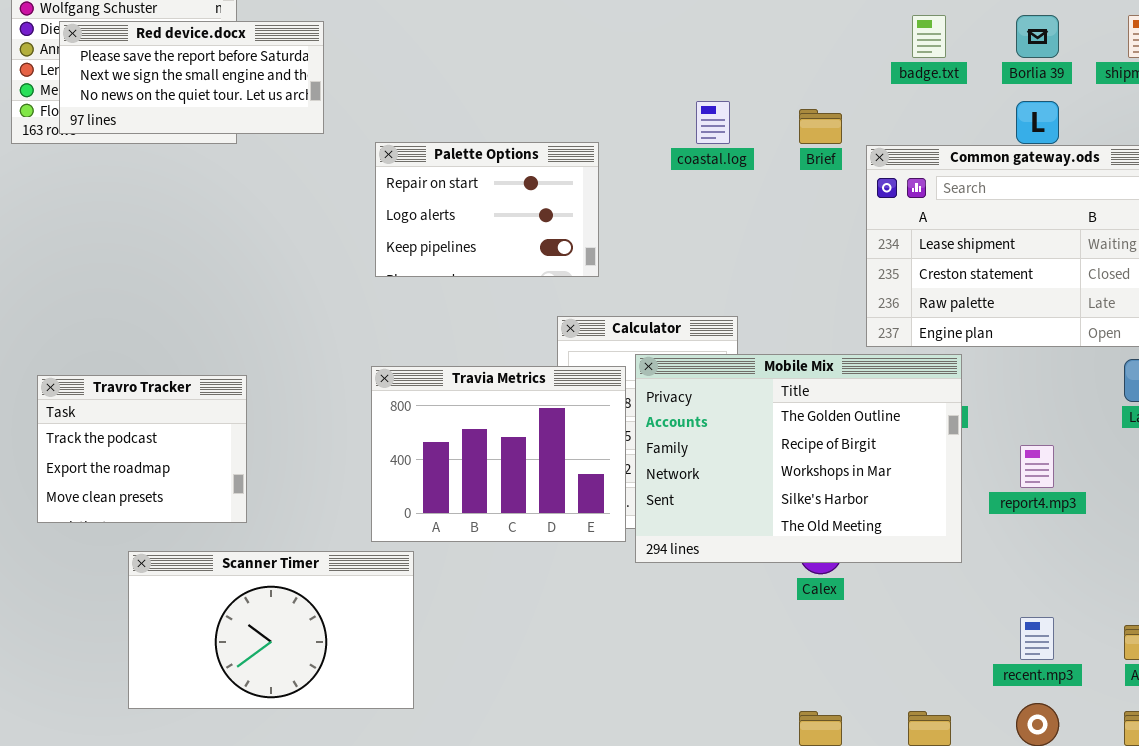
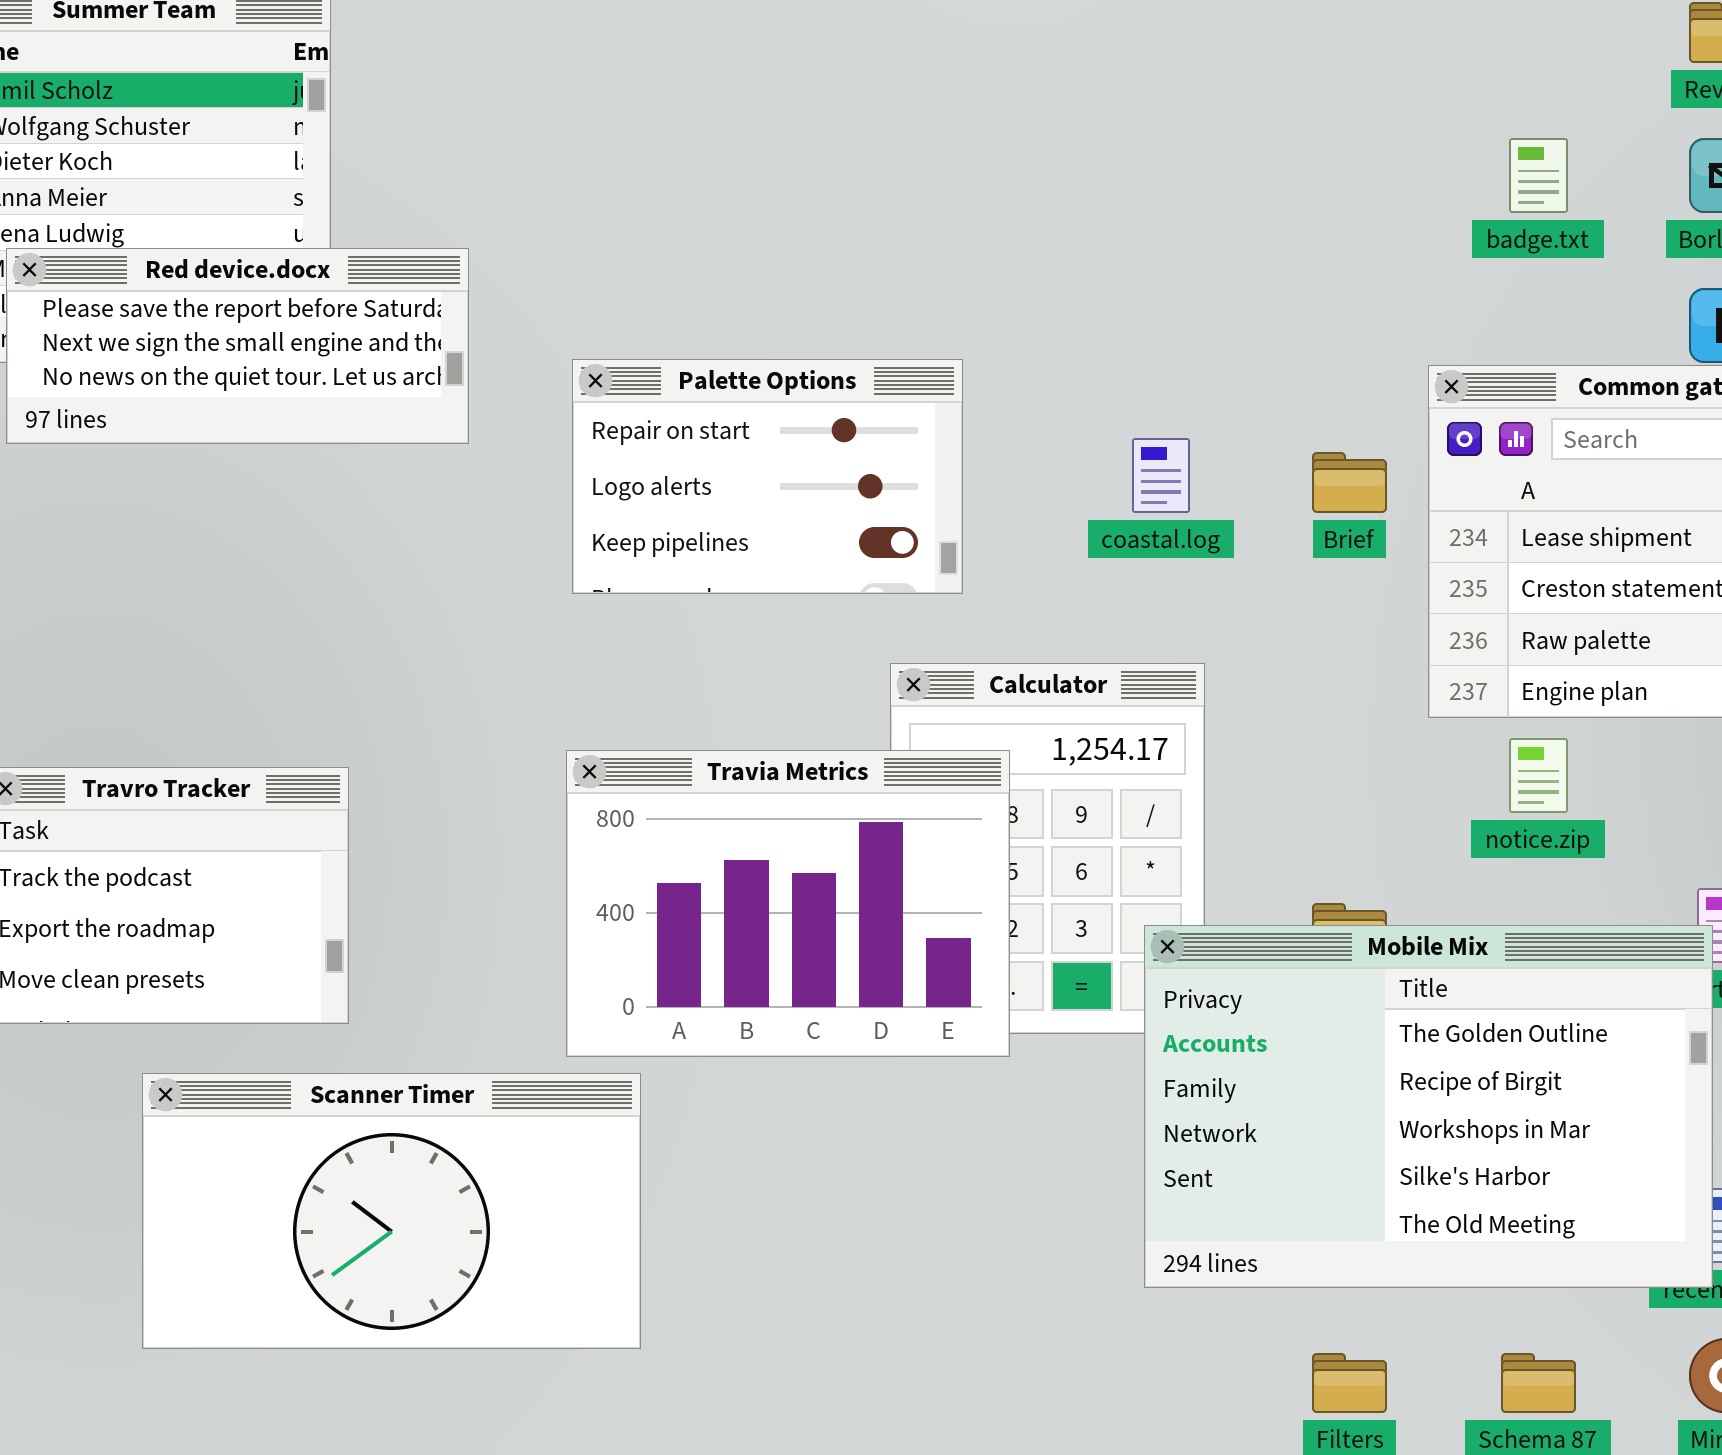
Red device.docx: [59,21,324,134] -> [6,248,469,444], moved
coastal.log: [696,101,730,144] -> [1132,438,1190,513], moved
Brief: [799,109,842,144] -> [1312,452,1387,513], moved
Mobile Mix: [635,354,962,563] -> [1144,925,1713,1288], moved

